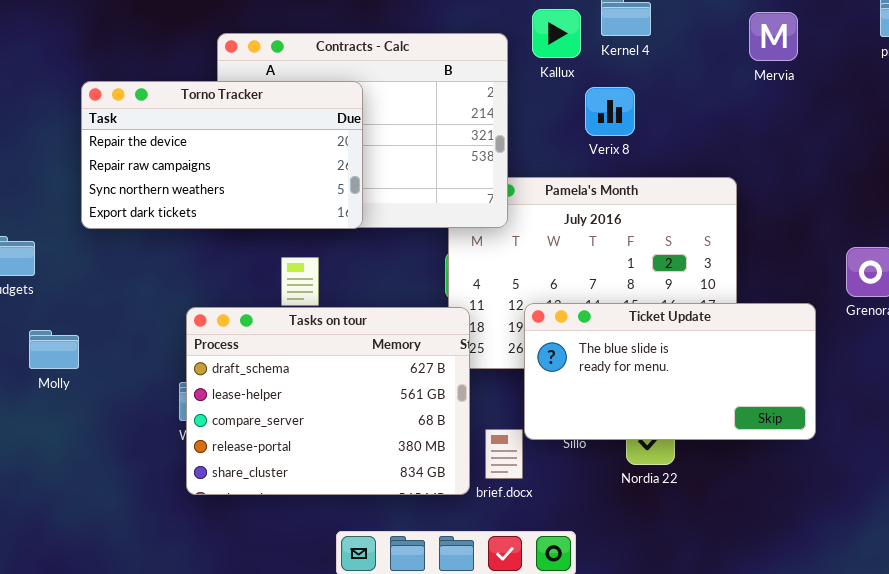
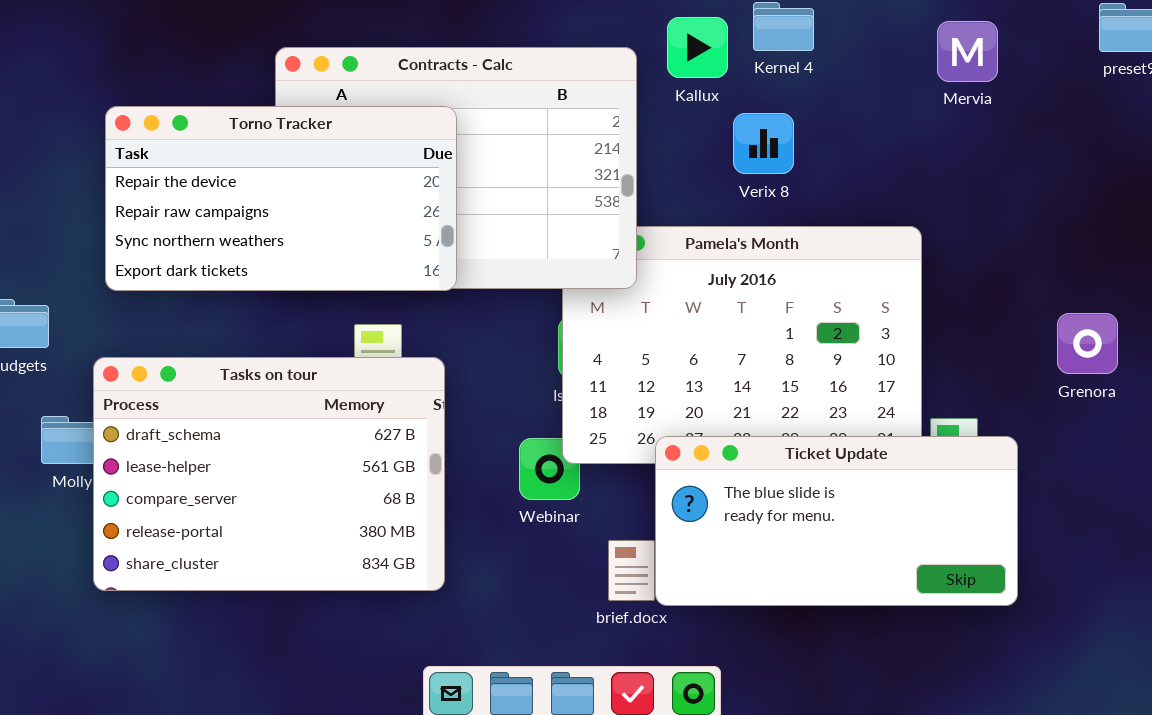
Ticket Update: [524,303,816,440] -> [655,436,1018,606], moved
Tasks on tour: [186,307,470,495] -> [93,357,445,591], moved

